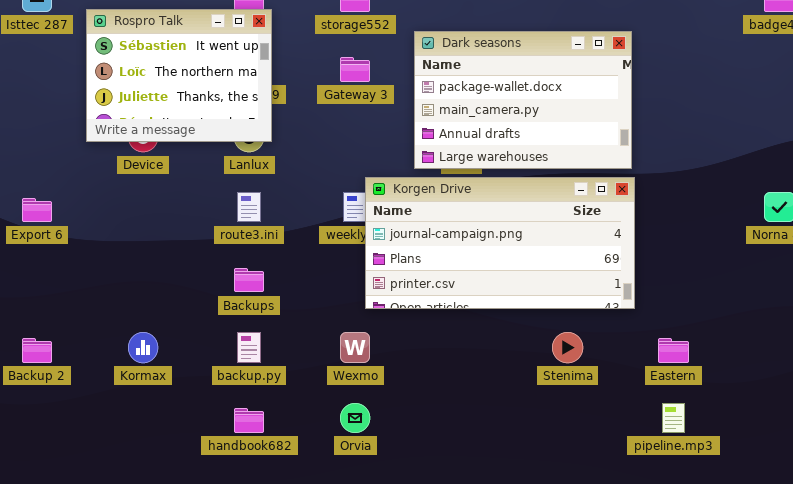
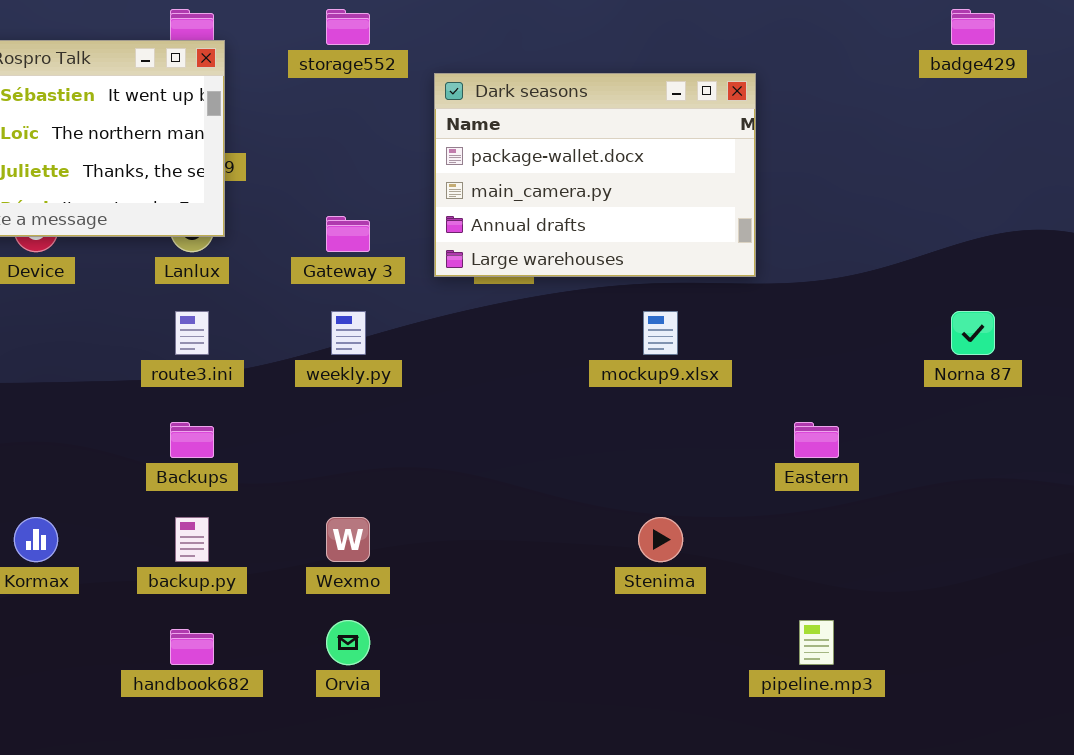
Gateway 3: [340,57,370,82] -> [326,216,370,252], moved
Korgen Drive: [365,177,635,309] -> none, closed
Eastern: [658,338,689,363] -> [794,422,839,458], moved

